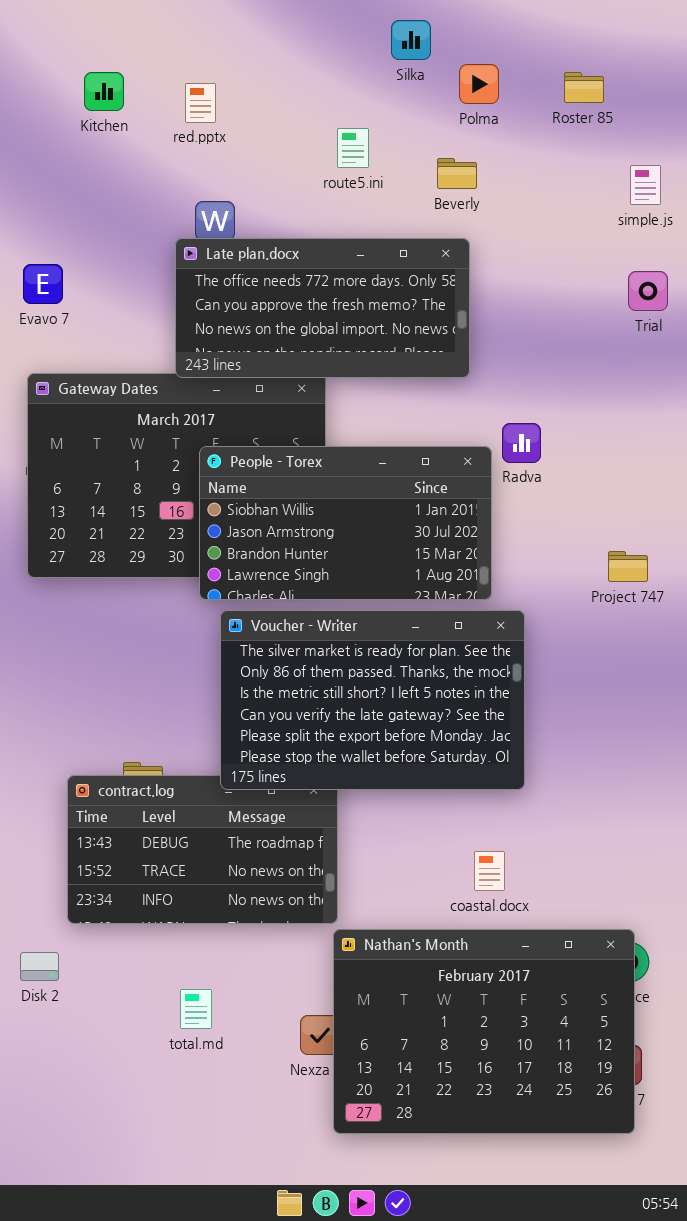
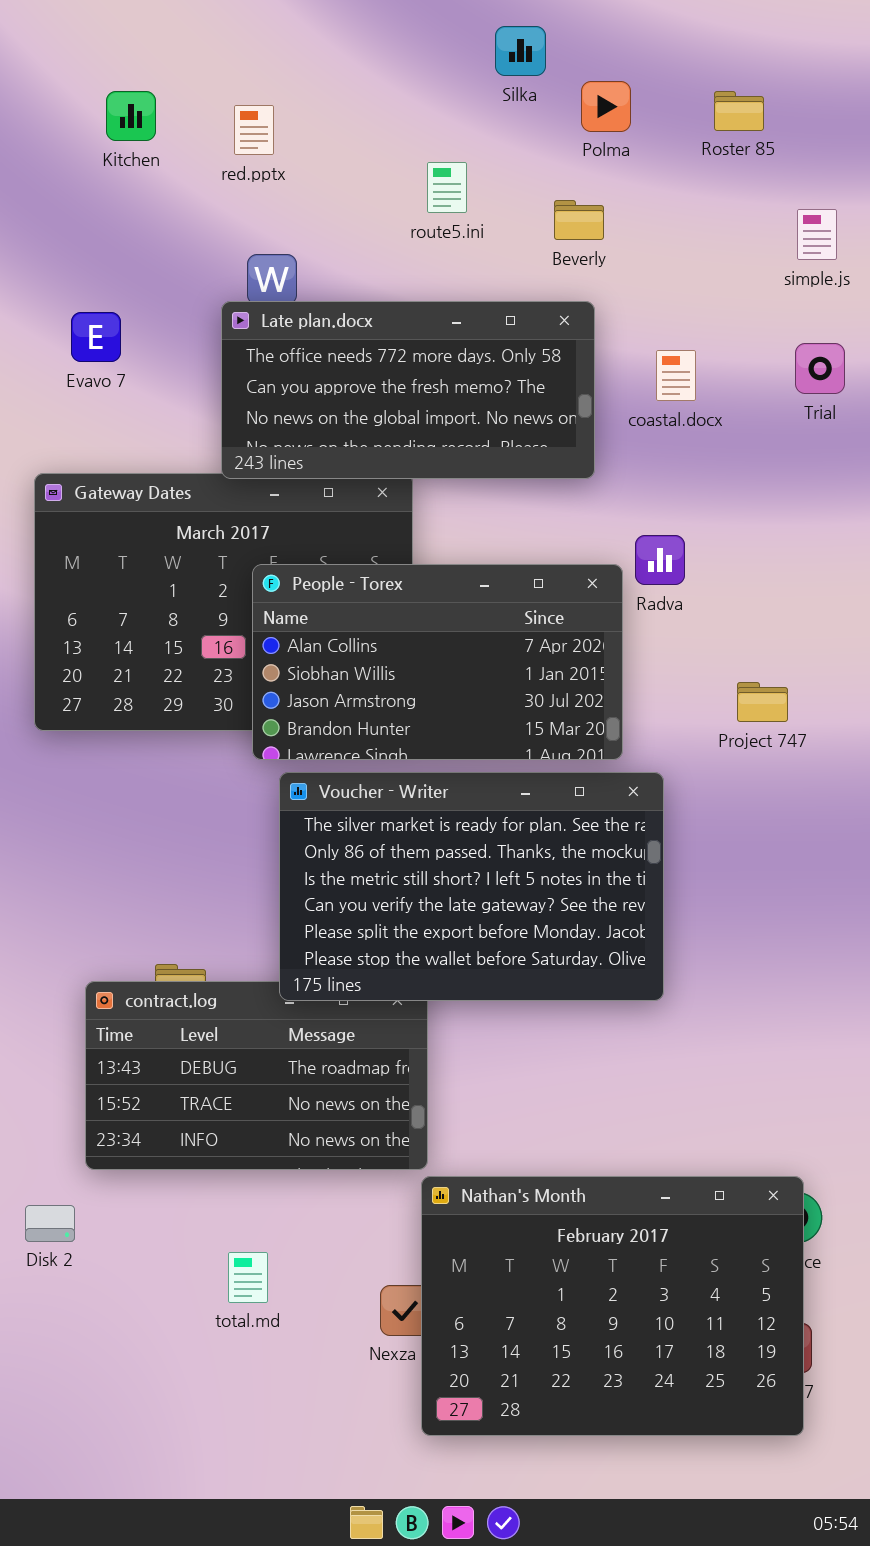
Evavo 7: [23,264,63,304] -> [71,312,121,362], moved
People - Torex: [199,446,492,600] -> [252,564,623,760], scrolled up 1 row
Project 747: [608,551,648,582] -> [737,682,788,722], moved
coastal.docx: [474,851,505,891] -> [656,350,696,401], moved

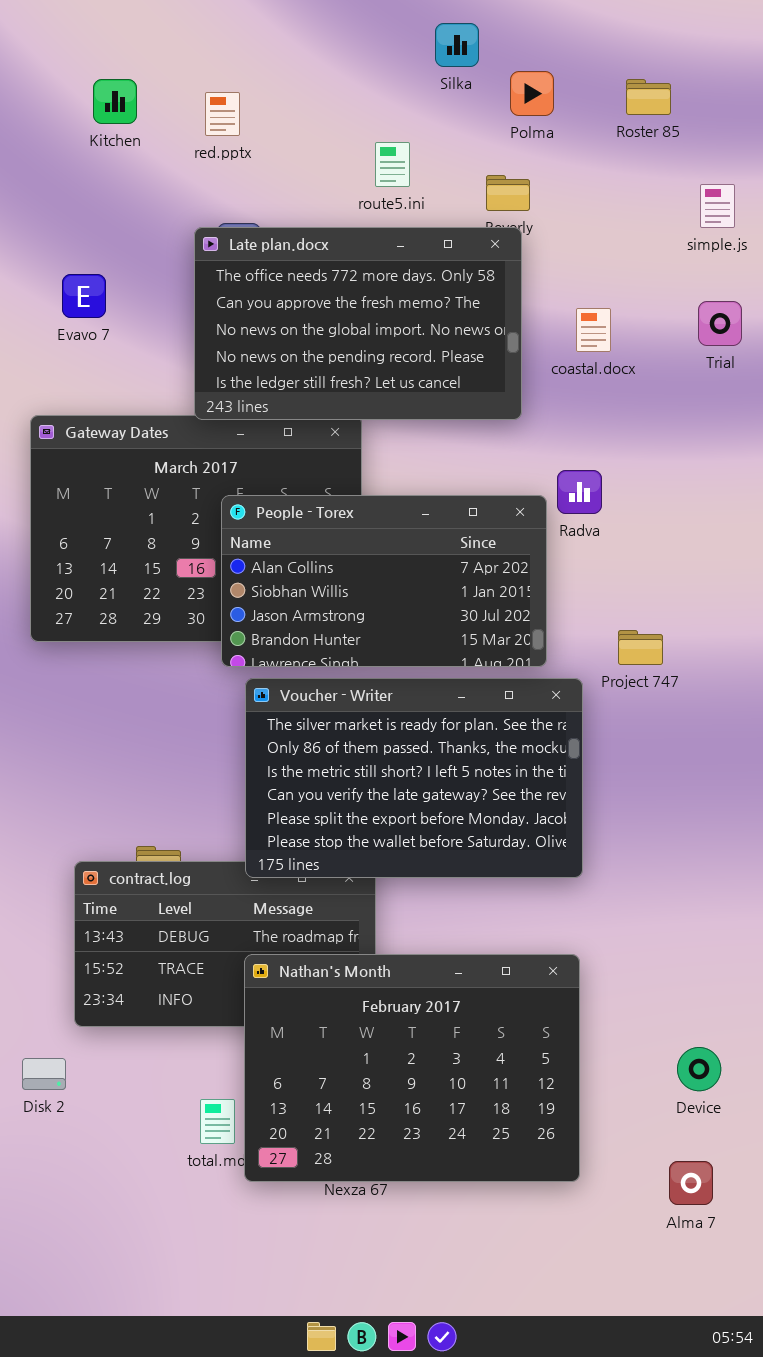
Late plan.docx: [221,301,595,479] -> [194,227,522,420], resized
Project 747: [737,682,788,722] -> [618,630,663,665], moved
Nathan's Month: [421,1176,804,1436] -> [244,954,580,1182], moved

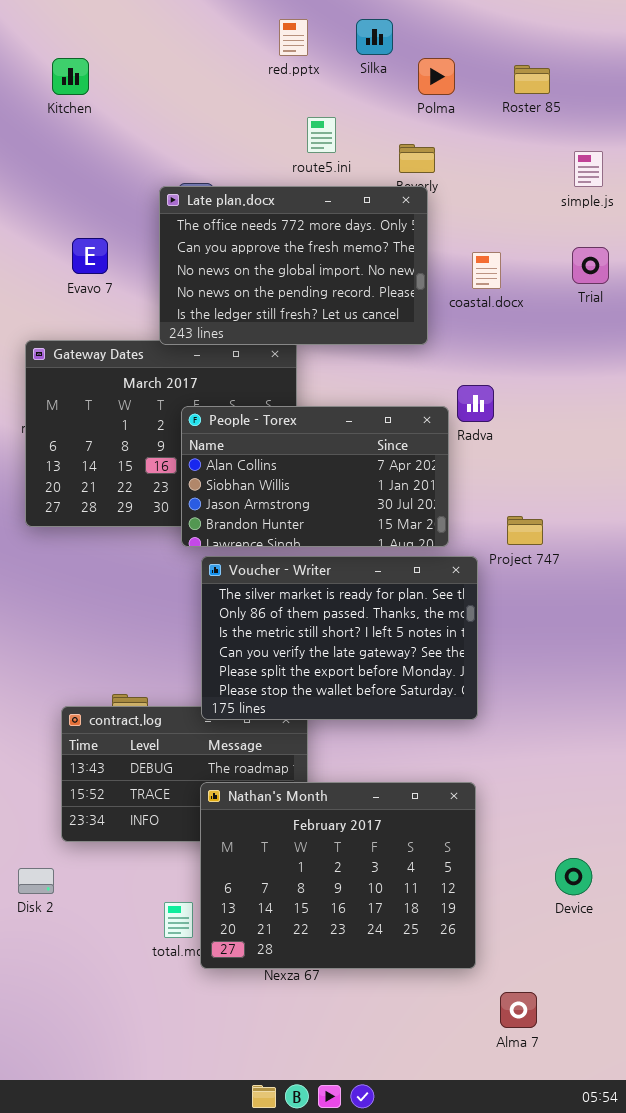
Kitchen: [93,79,137,124] -> [52,58,89,95], moved
red.pptx: [205,92,240,136] -> [279,19,308,56], moved
Evavo 7: [62,274,106,318] -> [72,238,108,274], moved
Alma 7: [669,1161,713,1205] -> [500,992,537,1028], moved

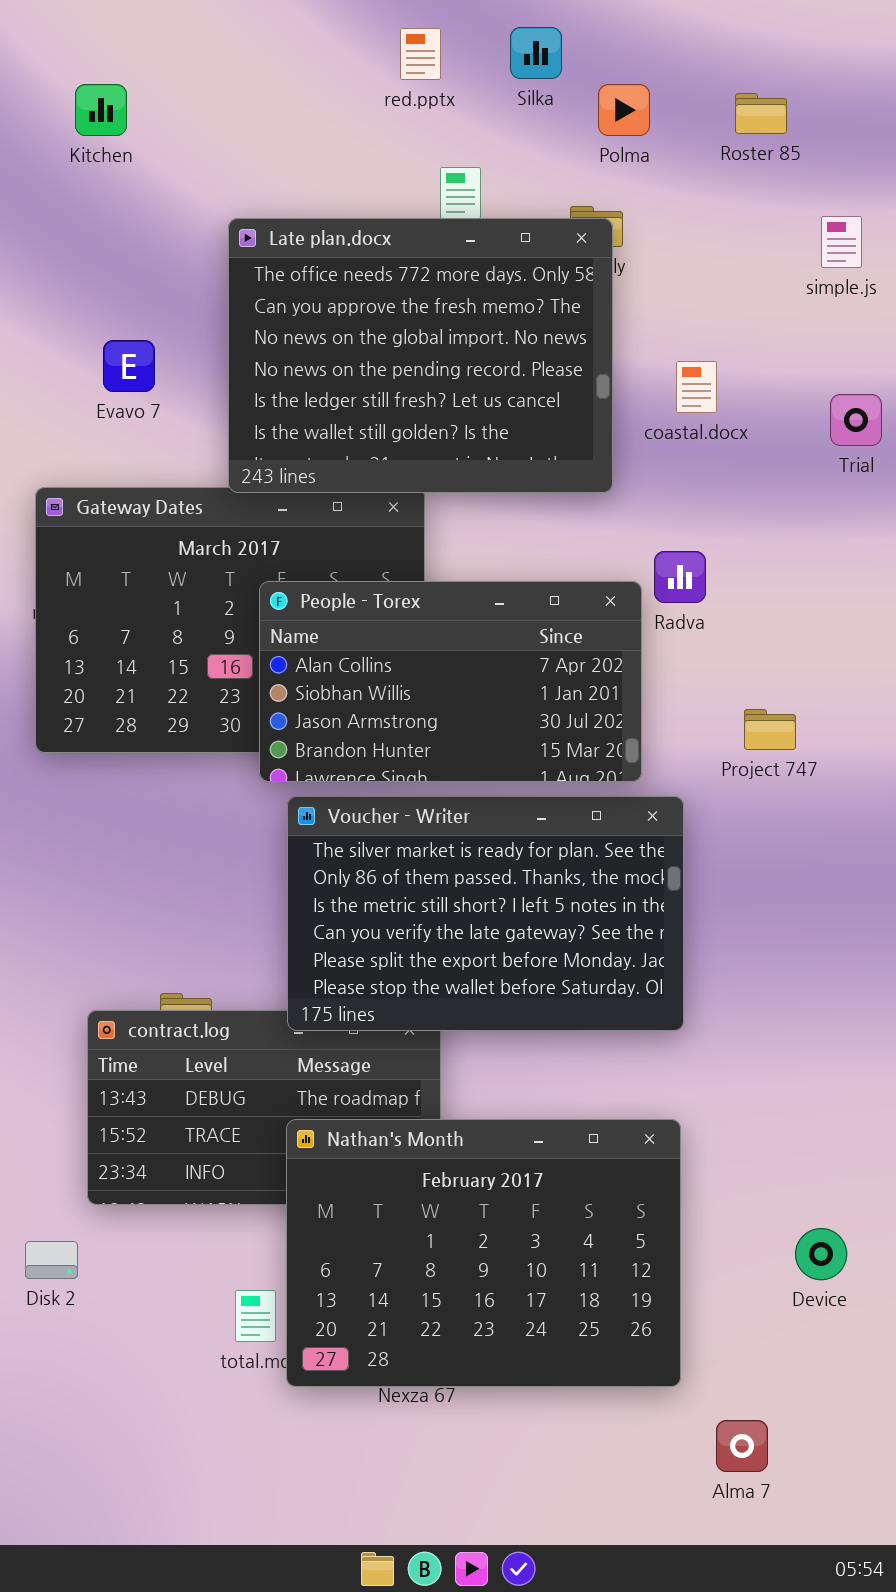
Late plan.docx: [159,186,428,345] -> [228,218,613,493], resized
Trial: [572,247,609,284] -> [830,394,882,446], moved
Project 747: [507,516,543,545] -> [744,709,796,750], moved

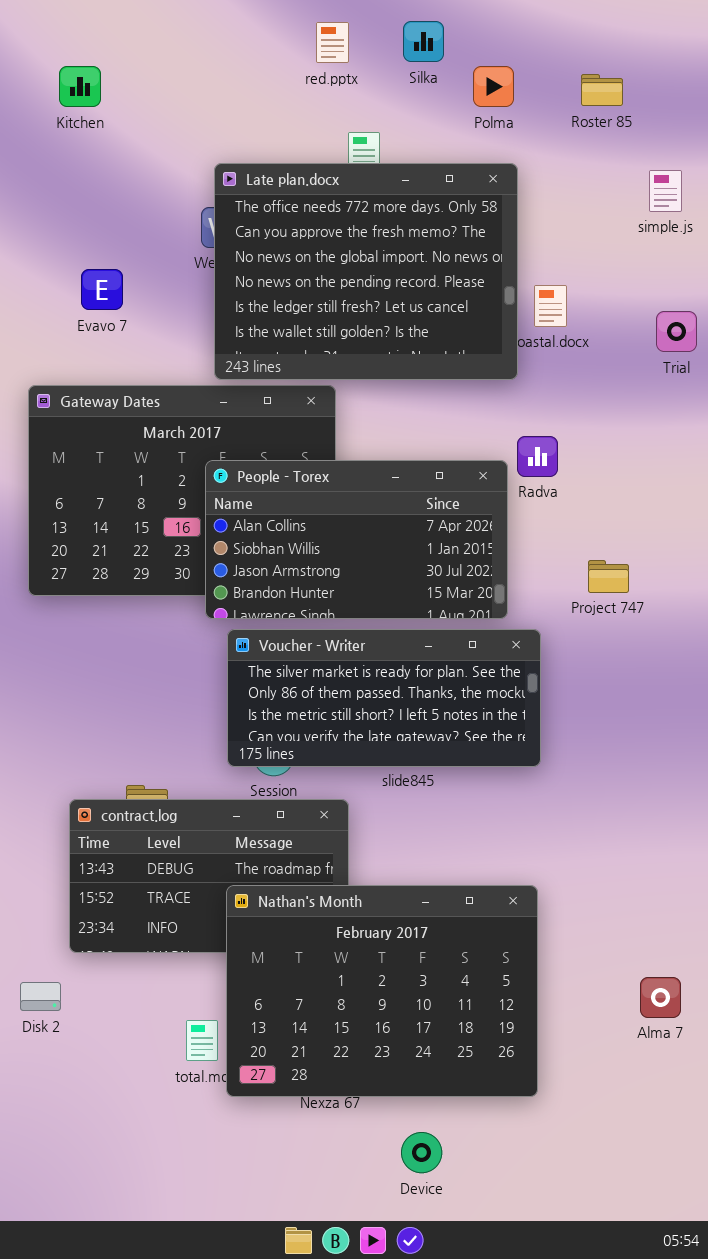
Late plan.docx: [228,218,613,493] -> [214,163,518,380], moved
Voucher - Writer: [287,796,684,1031] -> [227,629,541,767], resized
Device: [795,1228,847,1280] -> [401,1132,442,1173], moved
Alma 7: [716,1420,768,1472] -> [640,977,681,1018], moved

